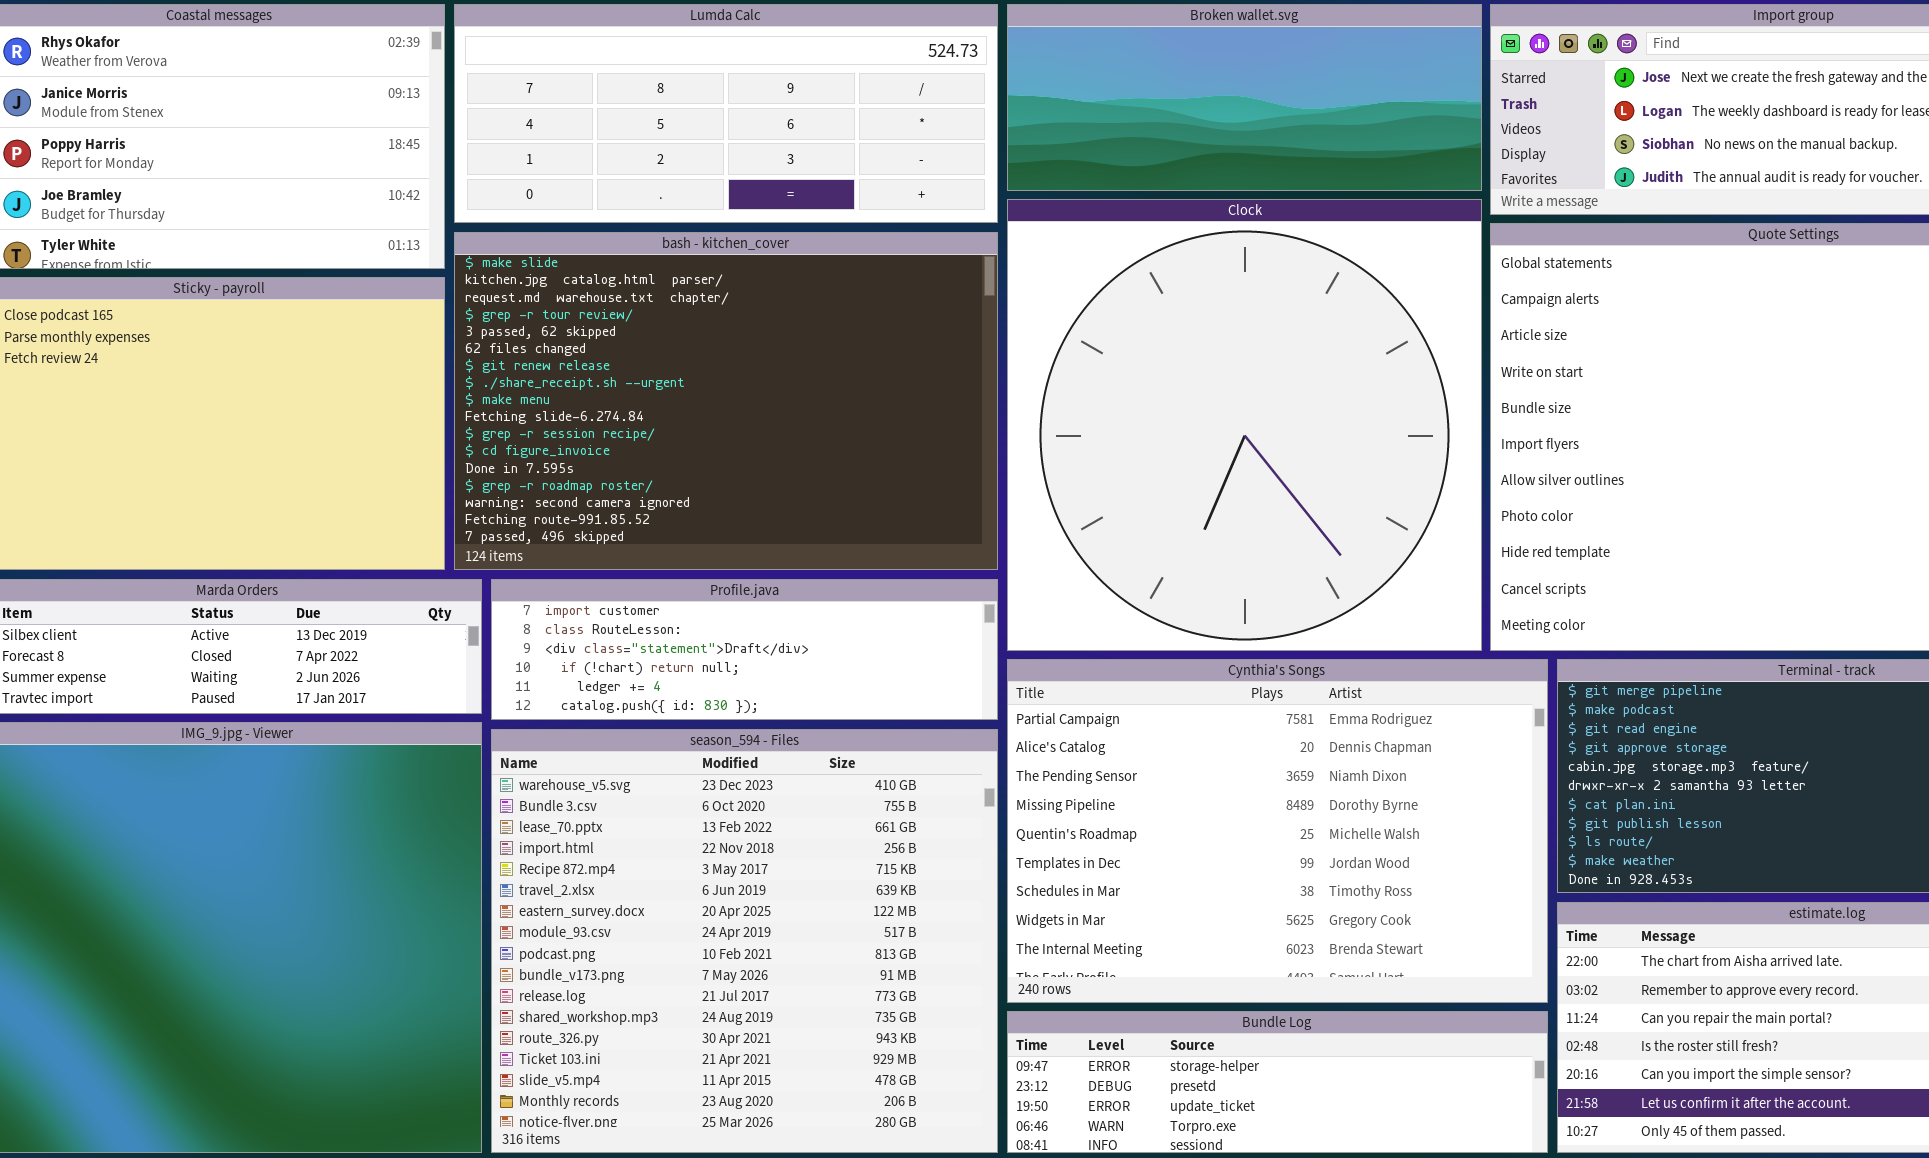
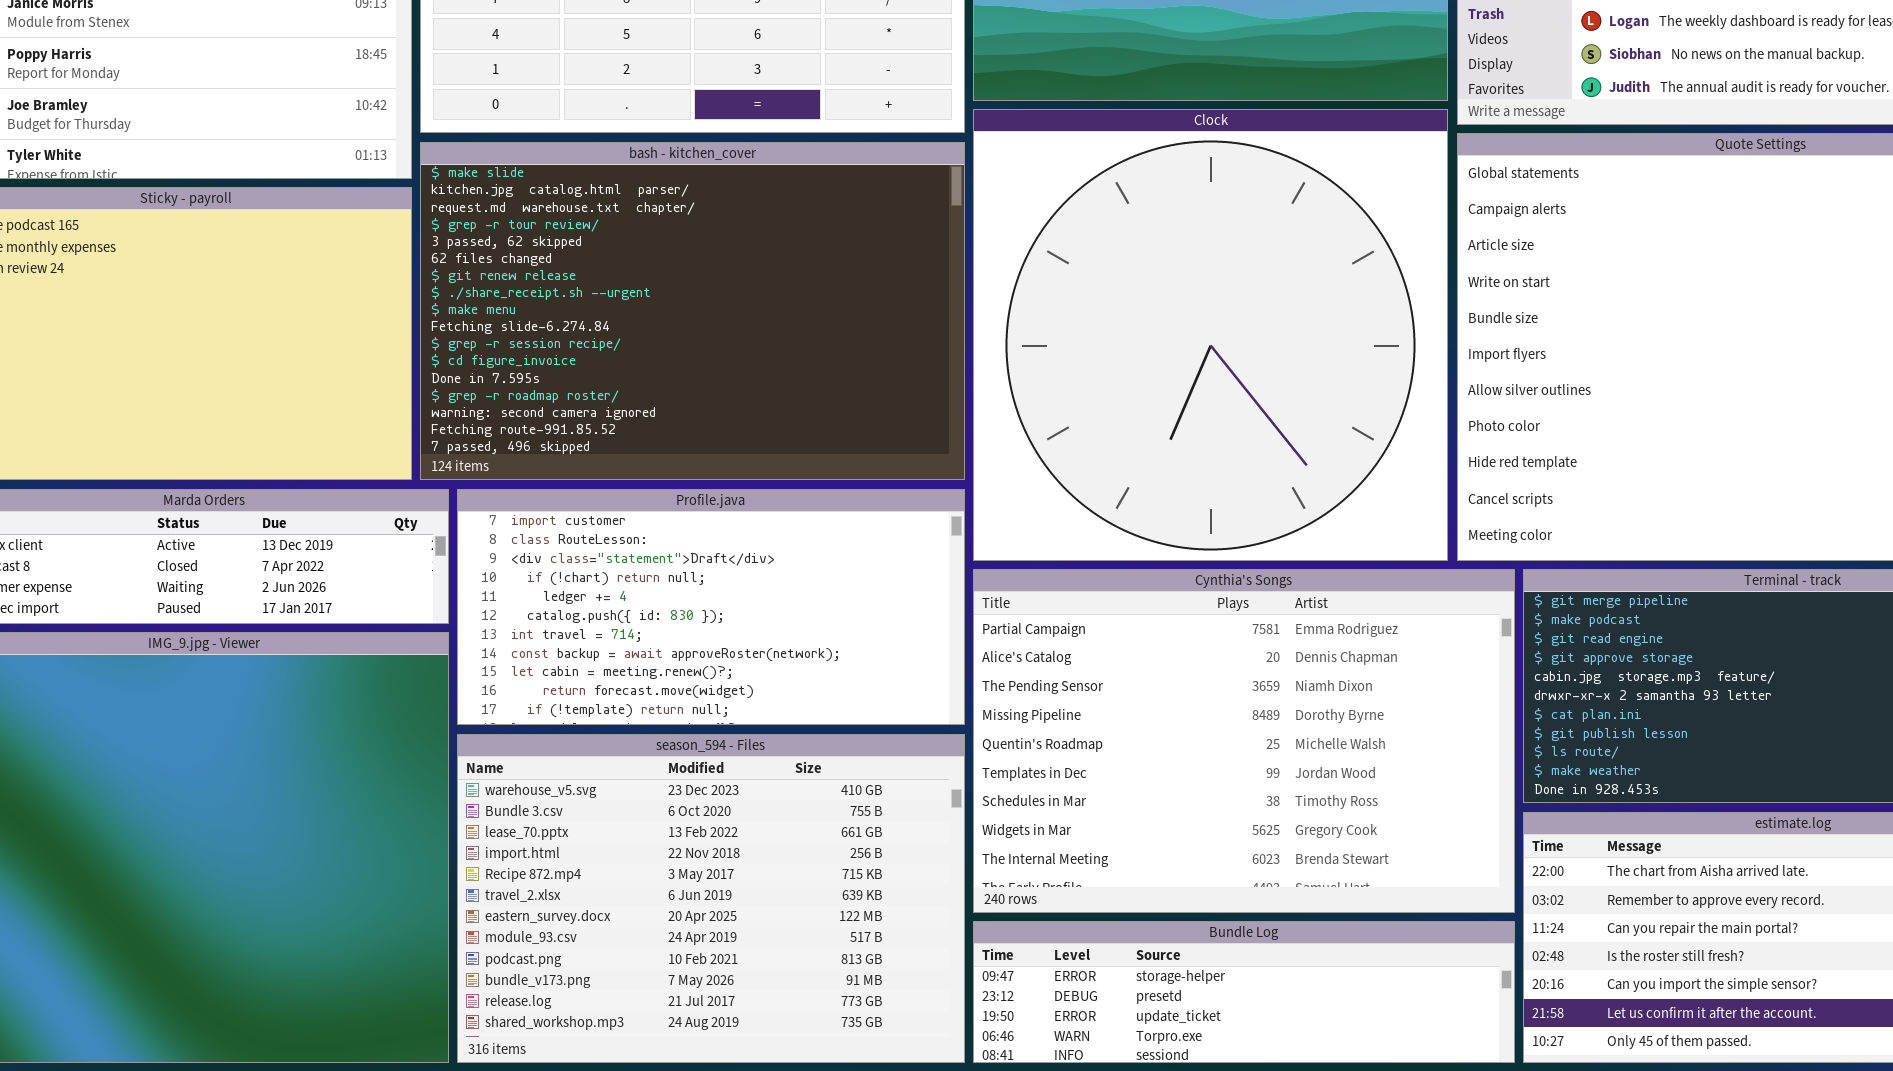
Profile.java: [491,579,998,720] -> [457,489,965,725], resized
season_594 - Files: [491,729,998,1153] -> [457,734,965,1063], resized

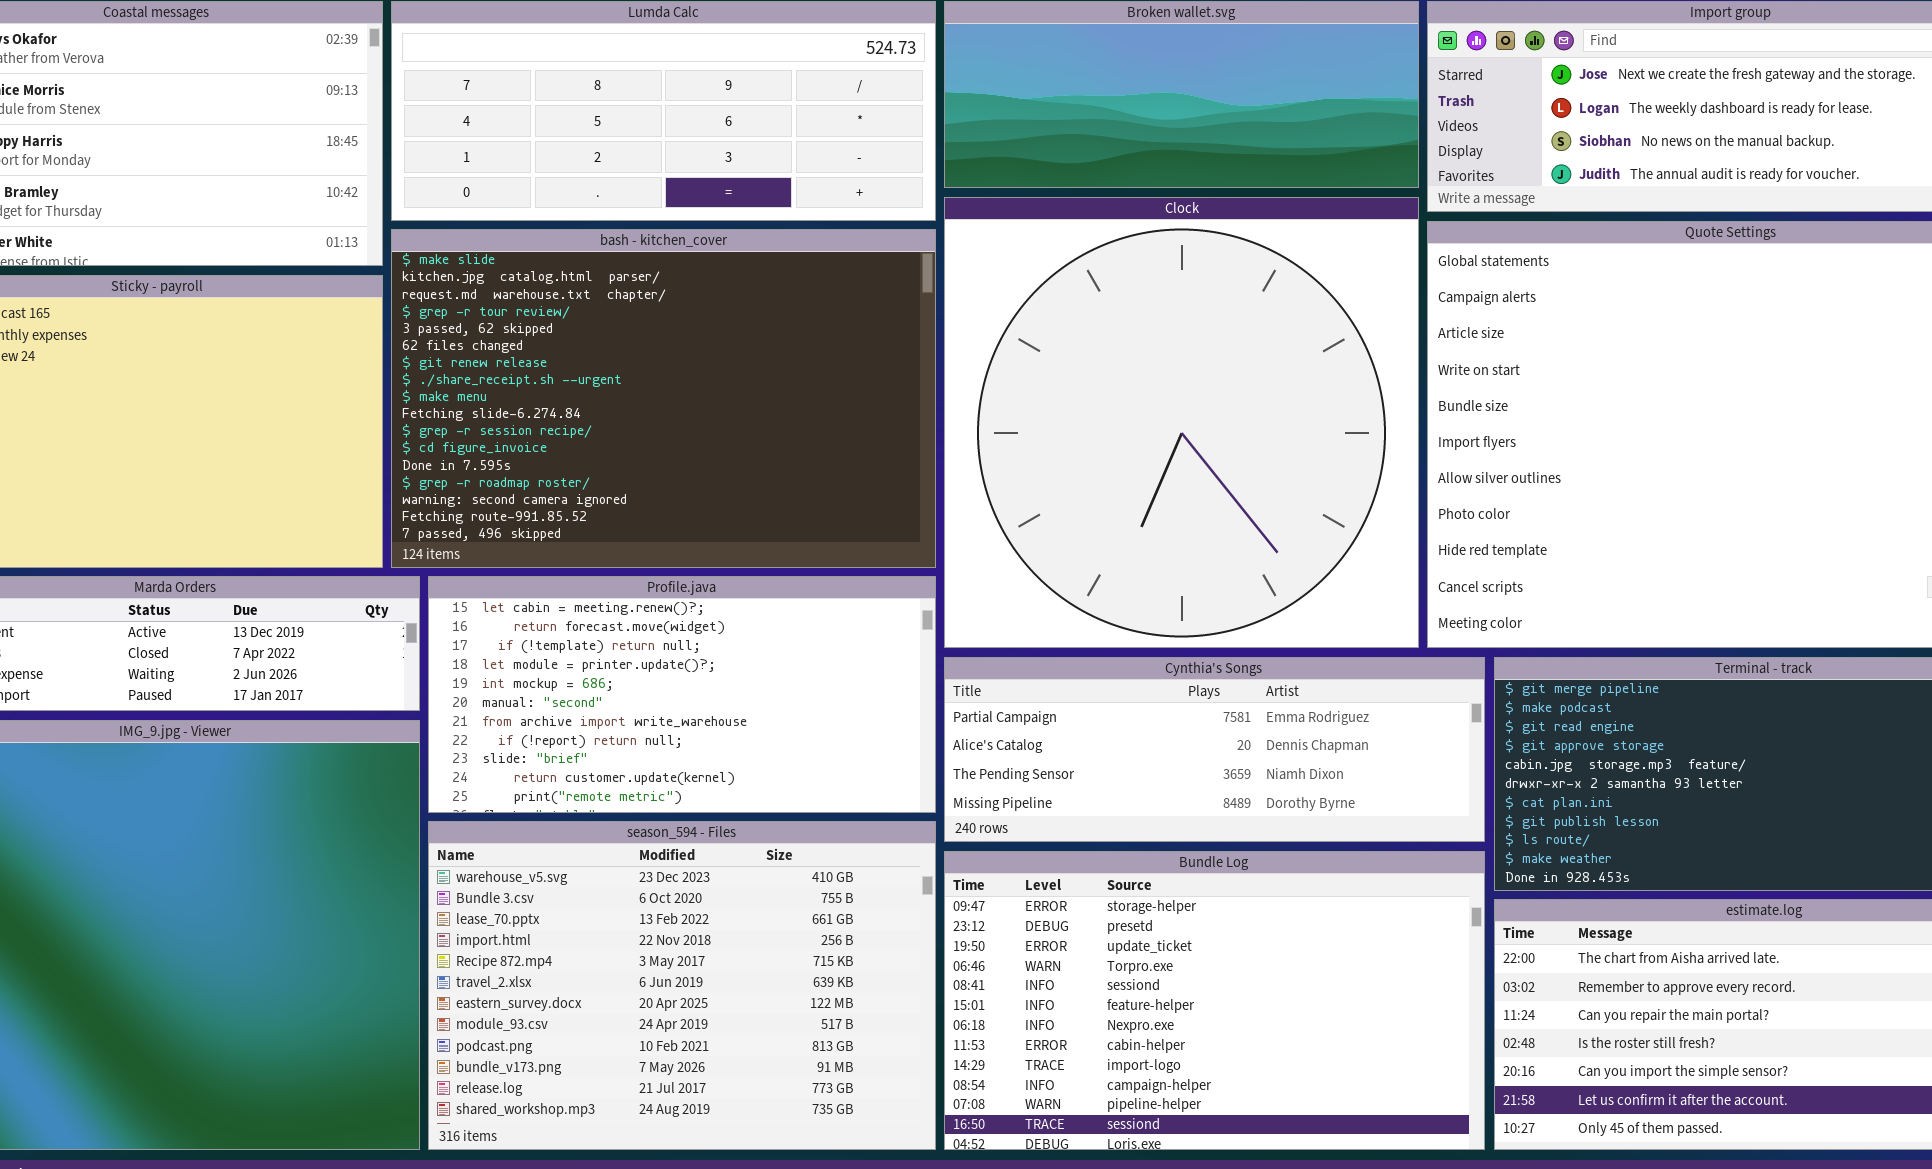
Profile.java: [457,489,965,725] -> [428,576,936,813], scrolled down 8 rows
Cynthia's Songs: [973,569,1515,913] -> [944,657,1485,842], resized
Bundle Log: [973,921,1515,1063] -> [944,851,1485,1150], resized

